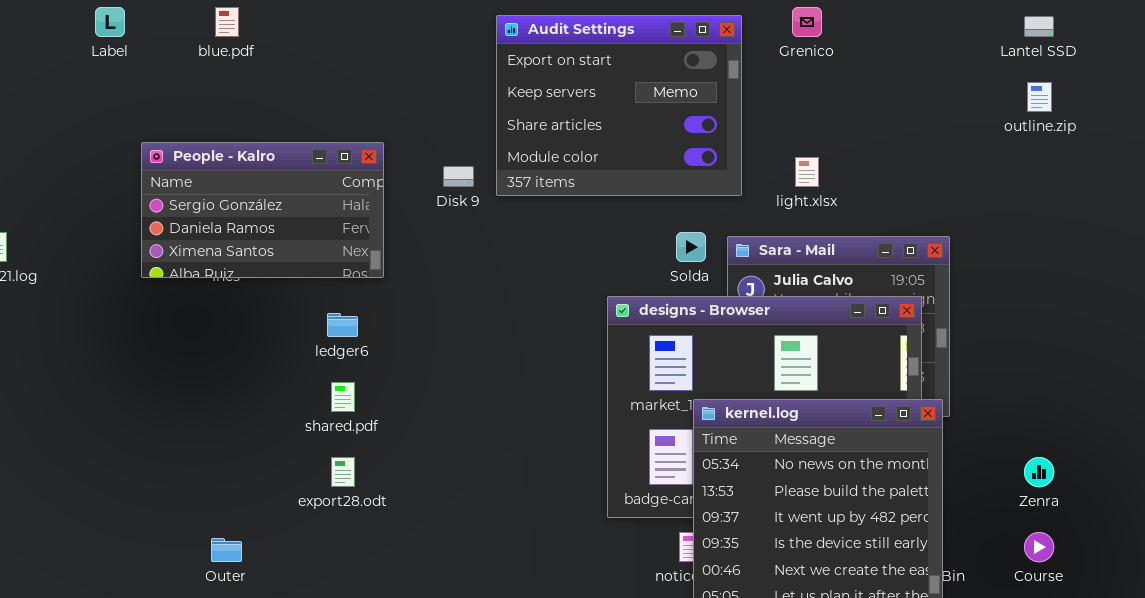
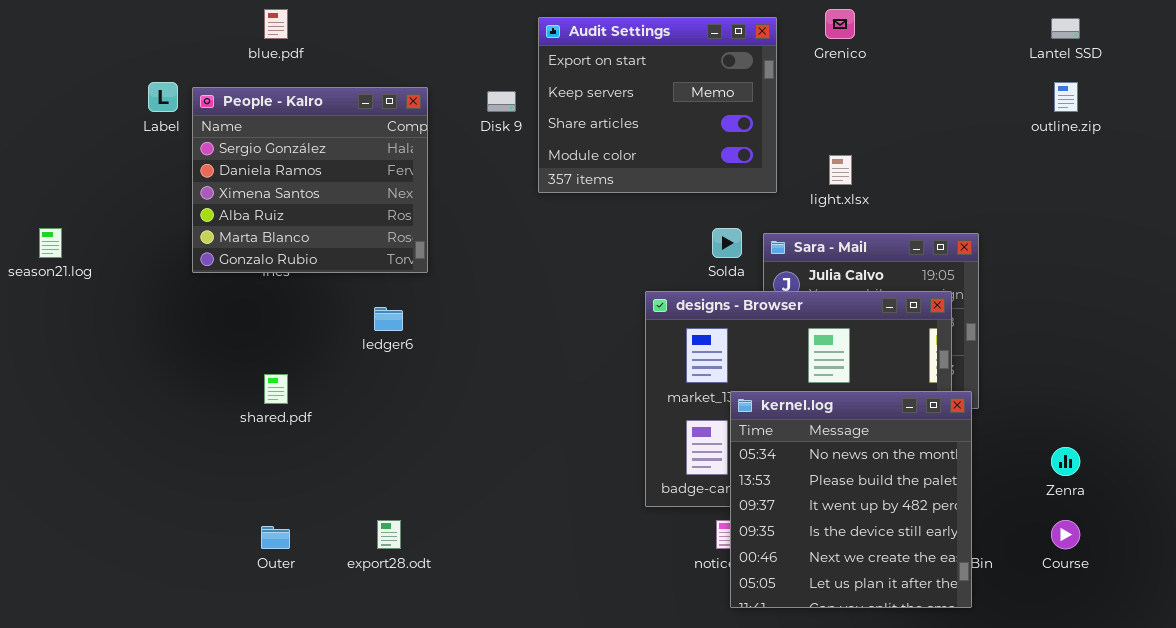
Label: [95,7,125,37] -> [148,82,178,112], moved
People - Kalro: [141,142,384,278] -> [192,87,428,273], resized
Disk 9: [443,166,474,187] -> [487,91,516,112], moved
shared.pdf: [331,382,355,412] -> [264,374,288,404], moved
export28.odt: [331,457,355,487] -> [377,520,401,549], moved

